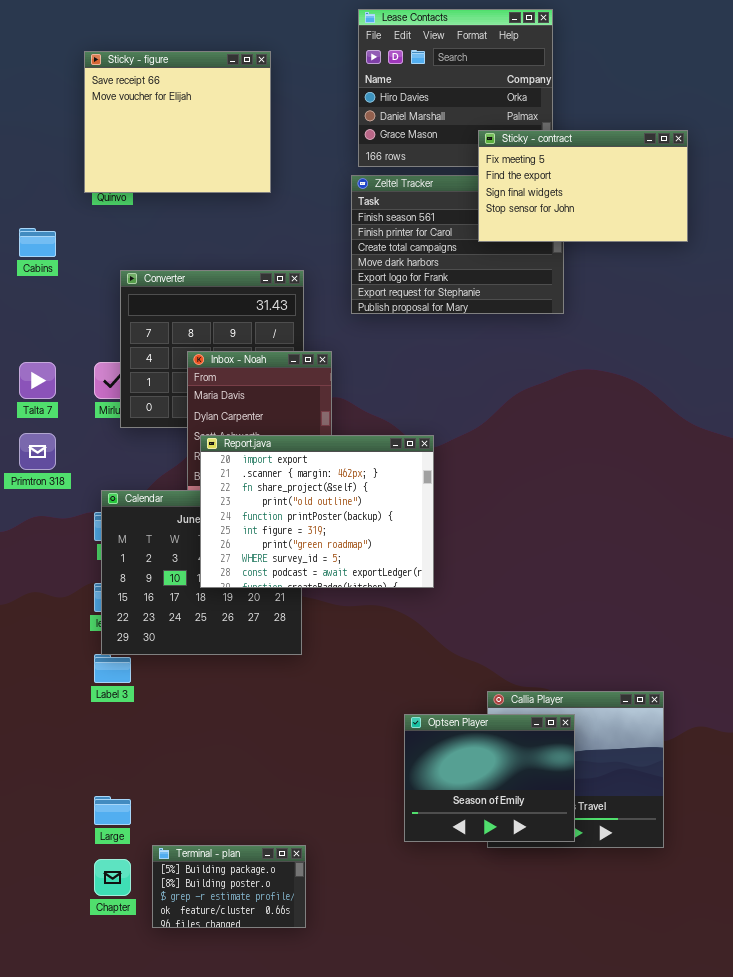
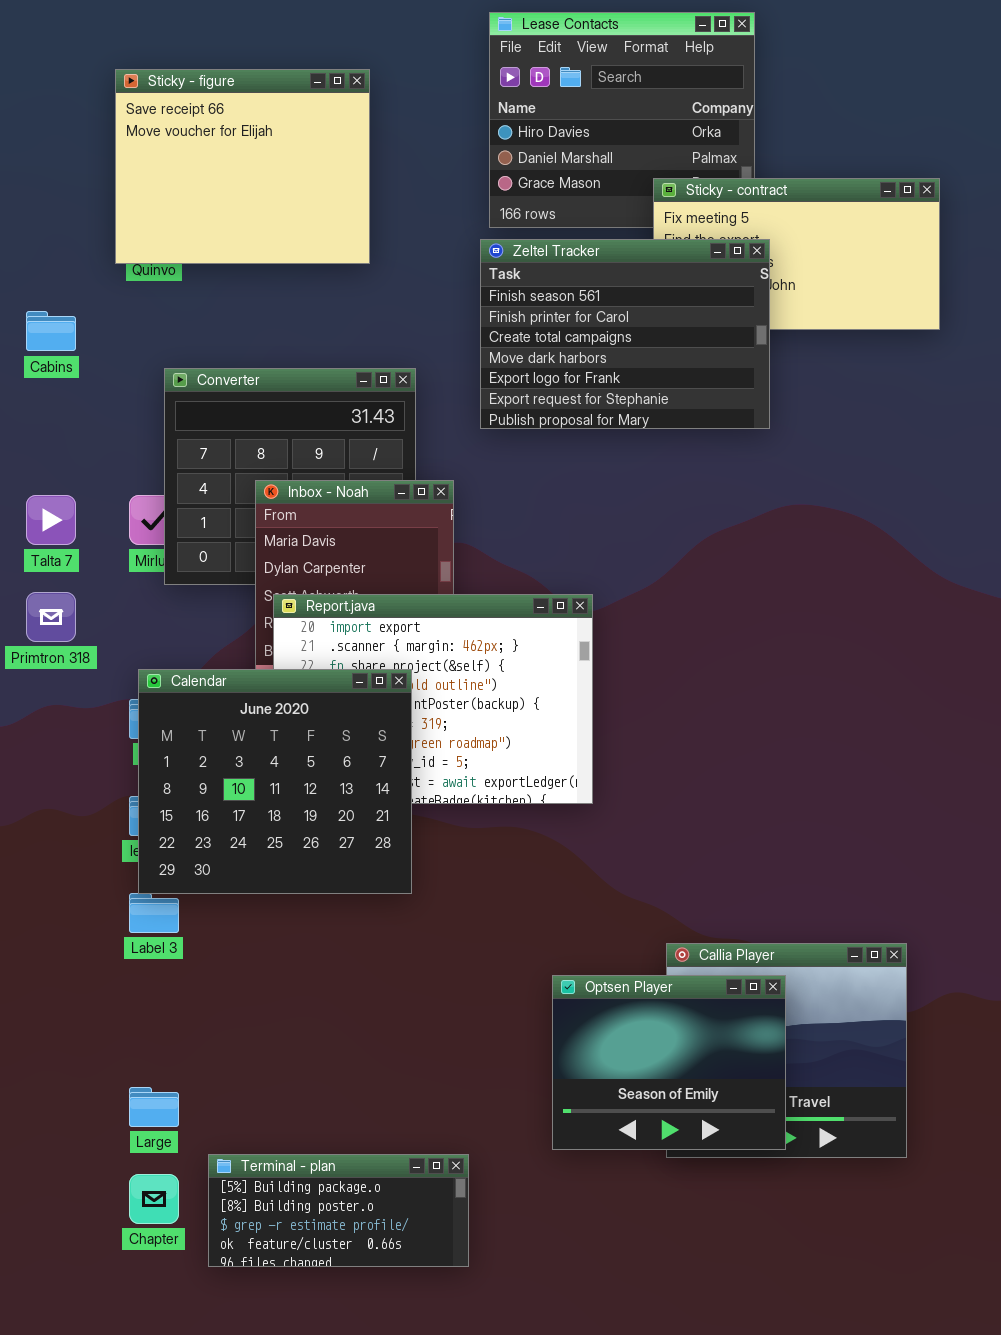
Zeltel Tracker: [351,175,564,314] -> [480,239,770,429], raised
Calendar: [101,490,302,655] -> [138,669,412,894], raised
Terminal - plan: [152,845,306,928] -> [208,1154,469,1267], resized

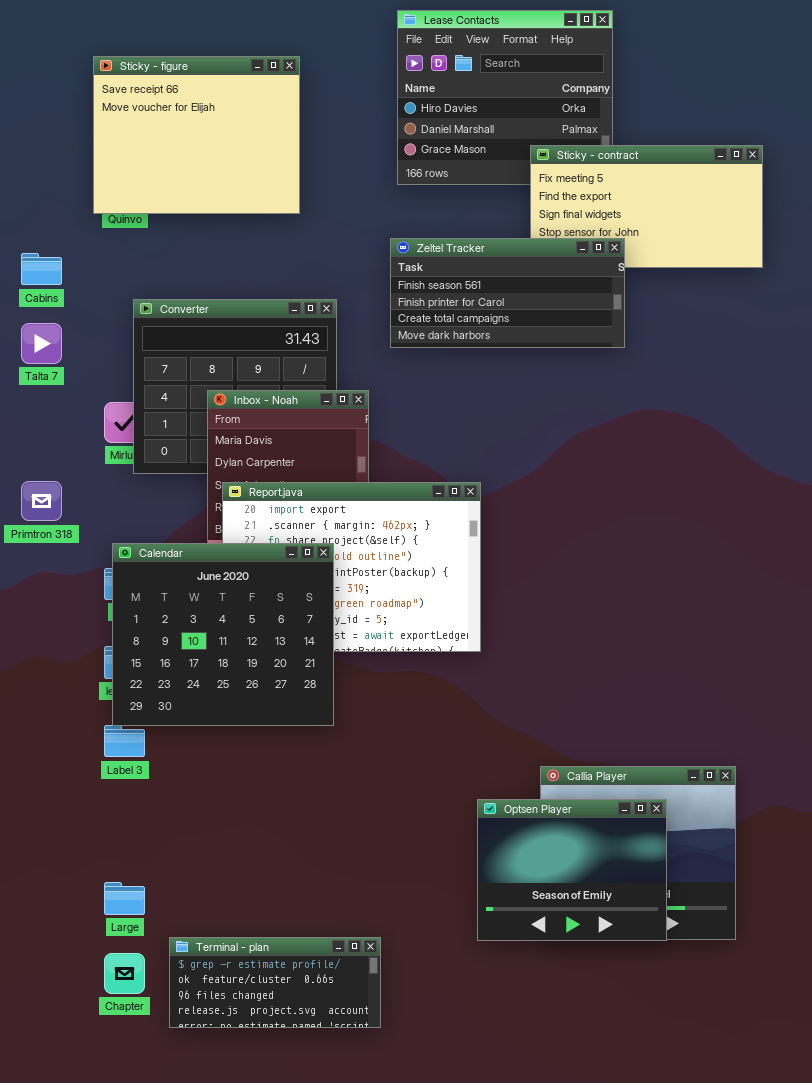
Zeltel Tracker: [480,239,770,429] -> [390,238,625,348], resized
Talta 7: [26,495,76,545] -> [21,323,62,364], moved
Optsen Player: [552,975,786,1150] -> [477,799,667,941], moved
Terminal - plan: [208,1154,469,1267] -> [169,937,381,1028], scrolled down 2 rows

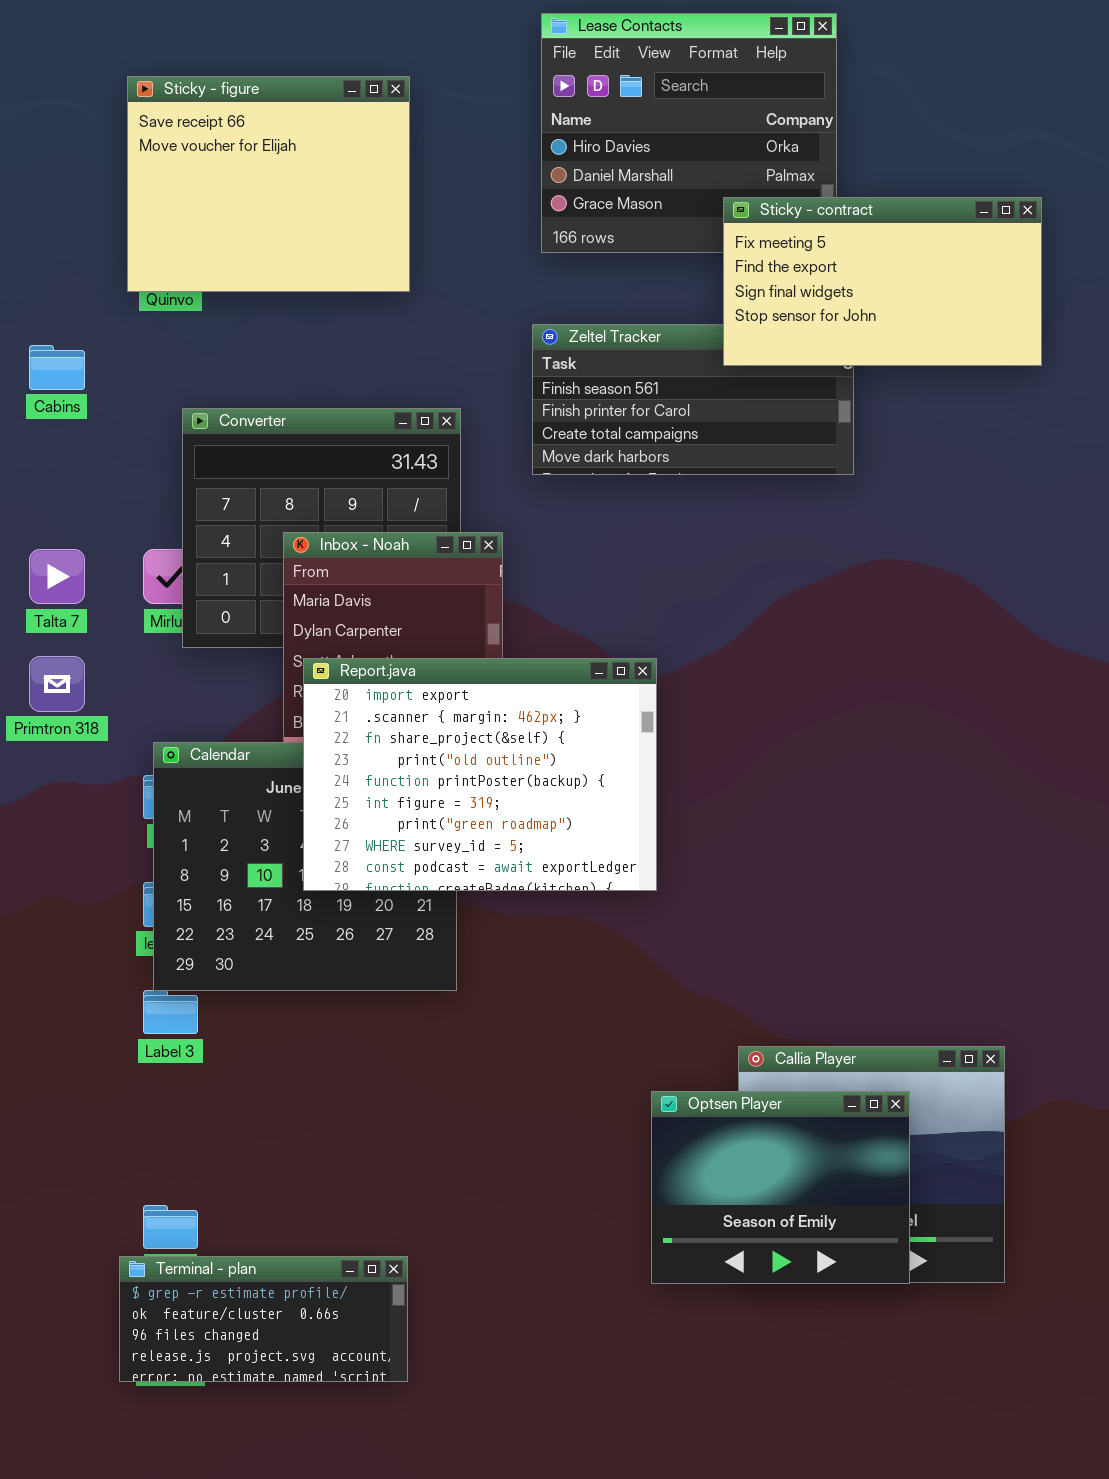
Sticky - contract: [530,145,763,268] -> [723,197,1042,366], raised
Talta 7: [21,323,62,364] -> [29,549,85,604], moved
Report.java: [222,482,481,652] -> [303,658,657,891], raised
Terminal - plan: [169,937,381,1028] -> [119,1256,408,1382], moved

